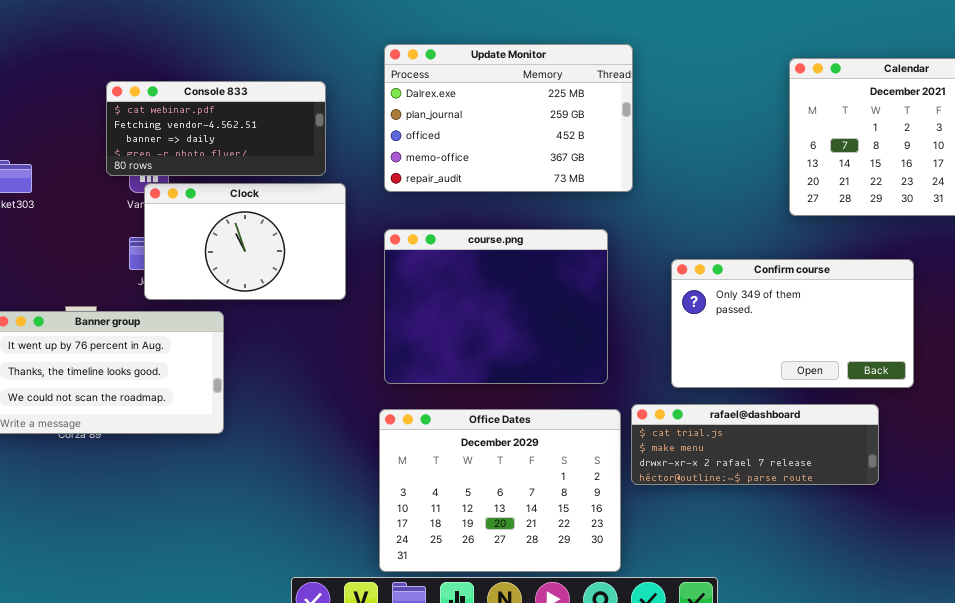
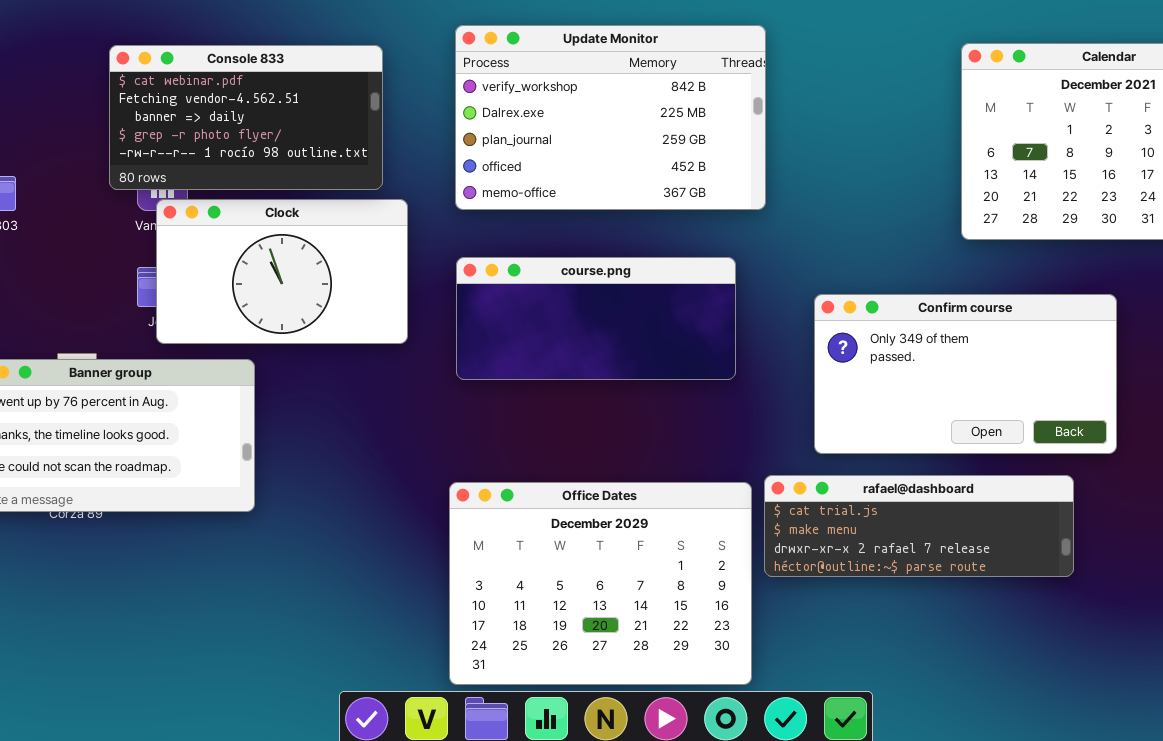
Update Monitor: [384,44,633,192] -> [455,25,766,210], scrolled up 1 row
Console 833: [106,81,326,176] -> [109,45,383,190], resized
course.png: [384,229,608,384] -> [456,257,736,380], resized

